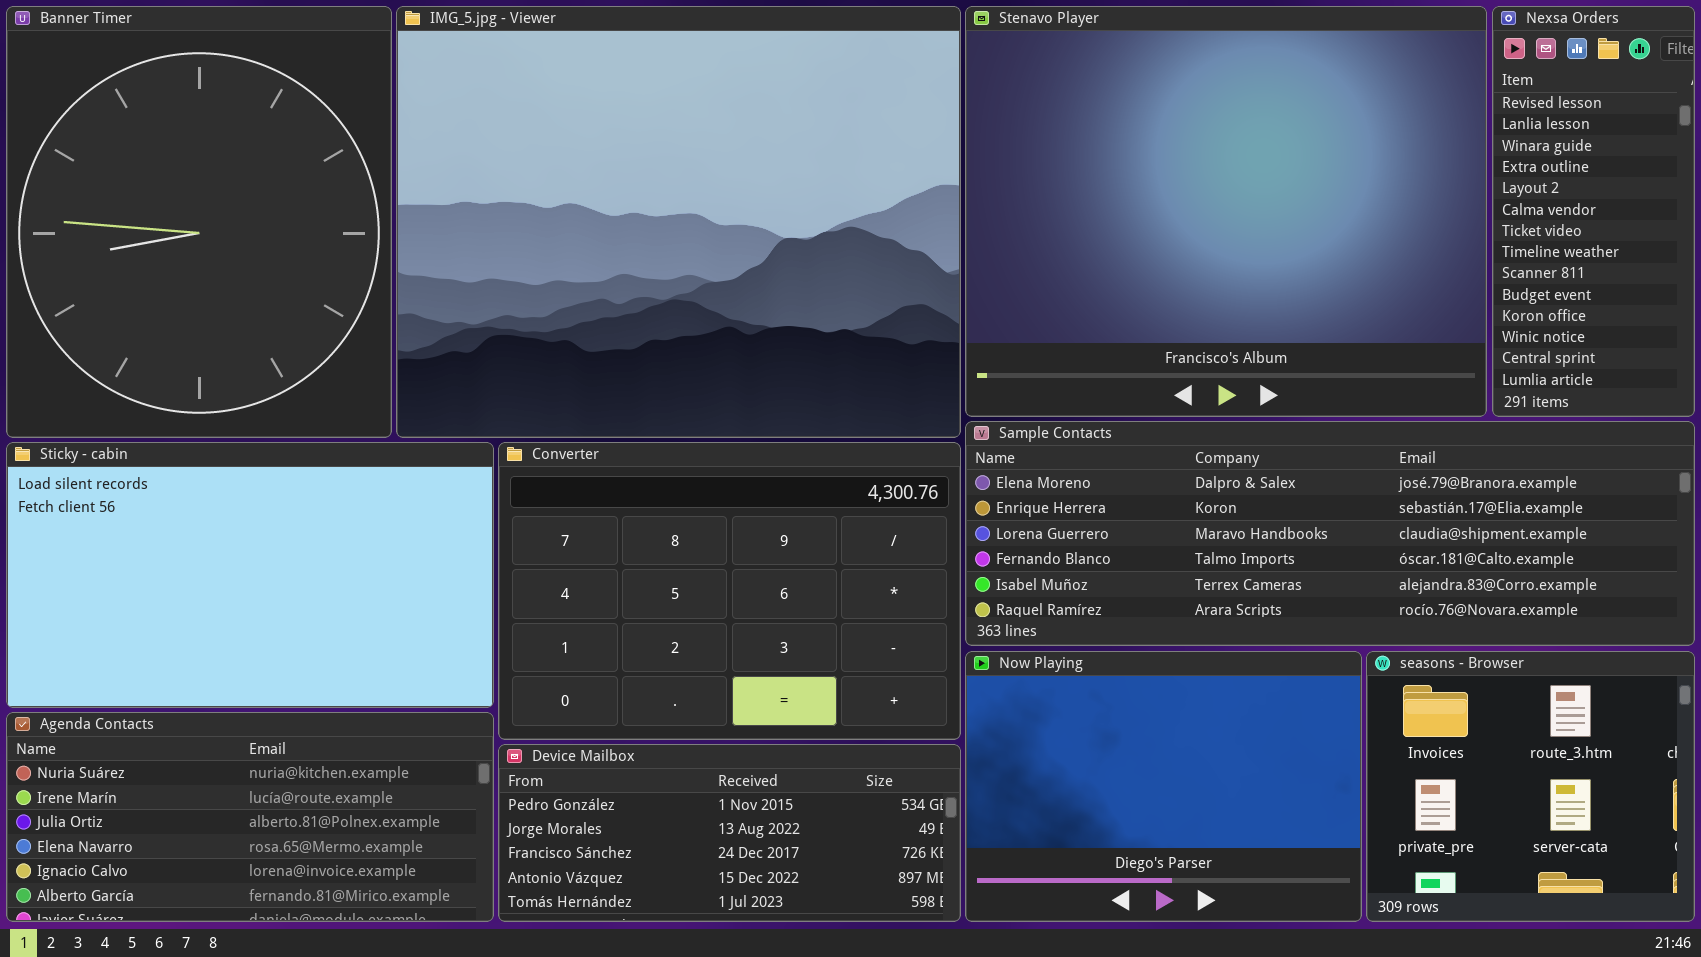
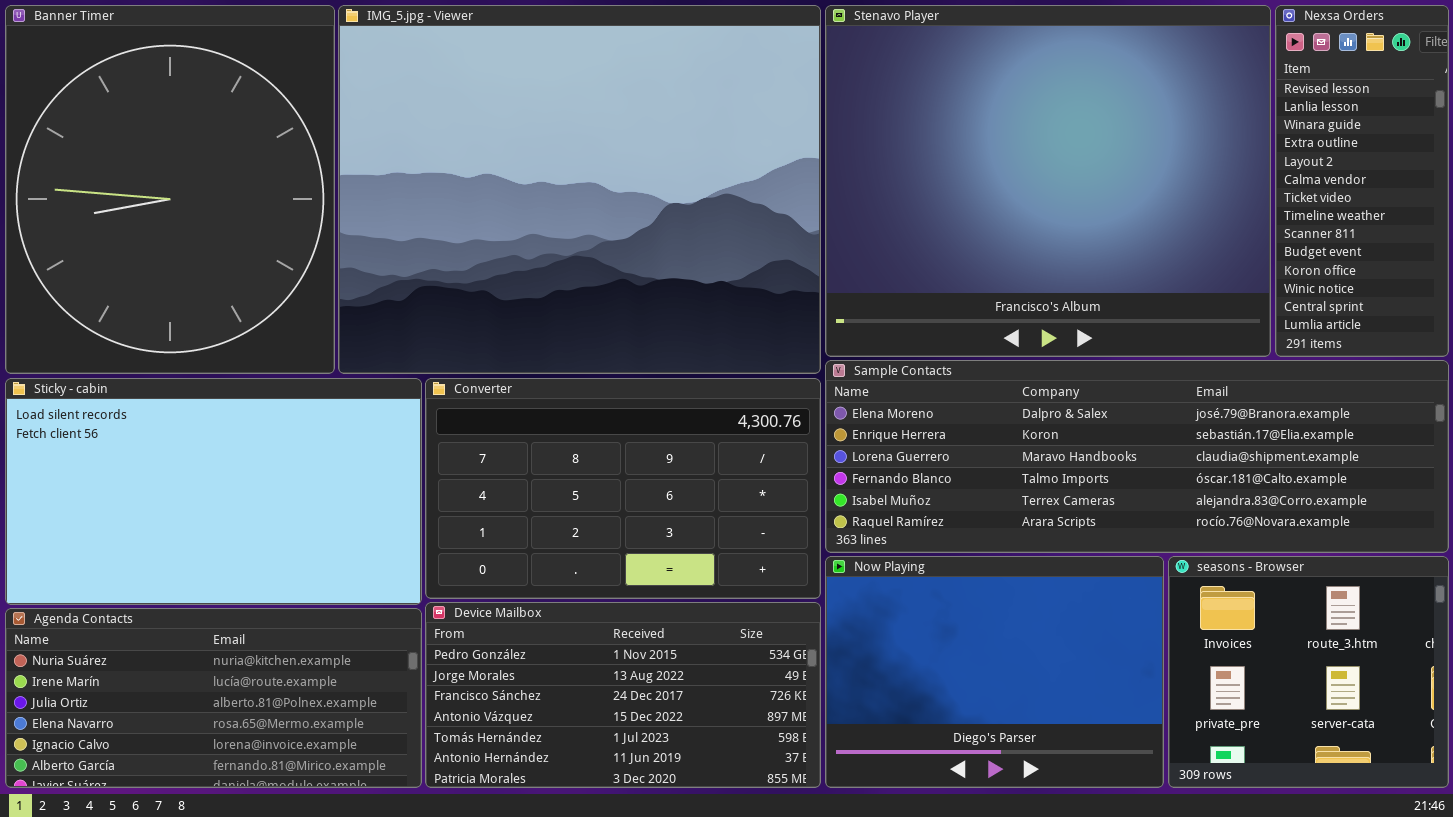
Converter: [498,442,961,740] -> [425,378,821,599], resized
Device Mailbox: [498,744,961,922] -> [425,602,821,788], resized

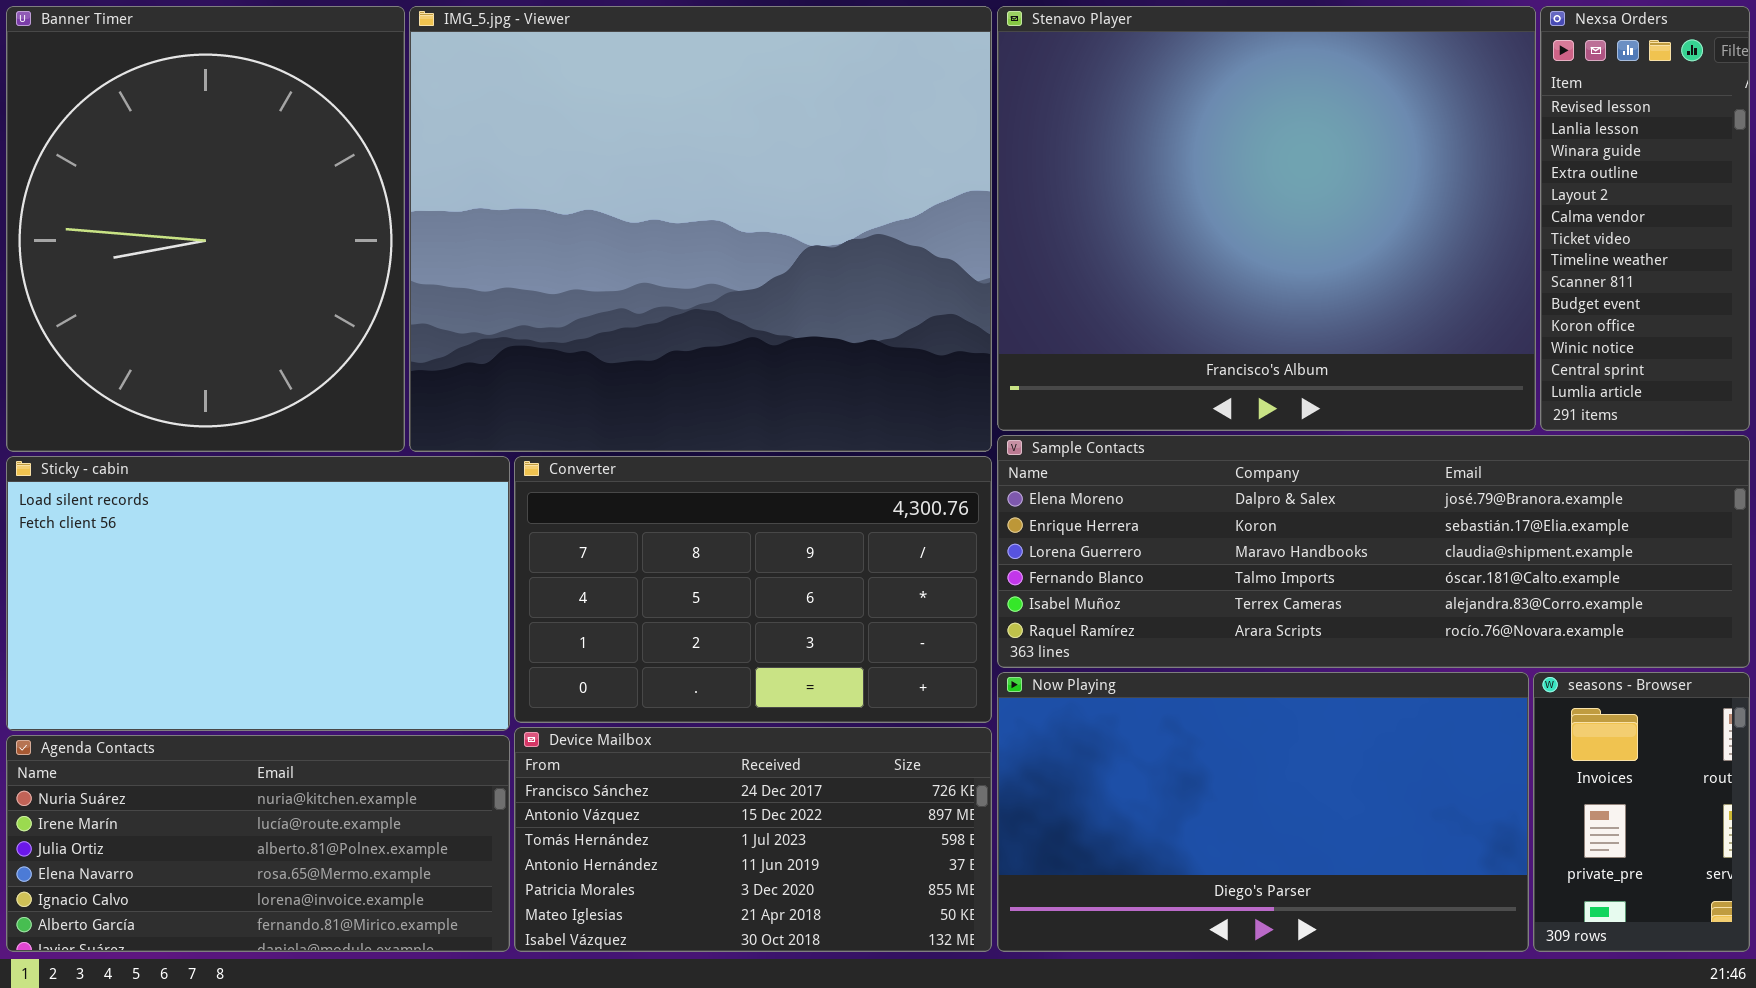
Now Playing: [825,556,1164,788] -> [997,672,1529,952], resized
seasons - Browser: [1168,556,1449,788] -> [1533,672,1750,952], resized
Device Mailbox: [425,602,821,788] -> [514,727,992,952], scrolled down 2 rows

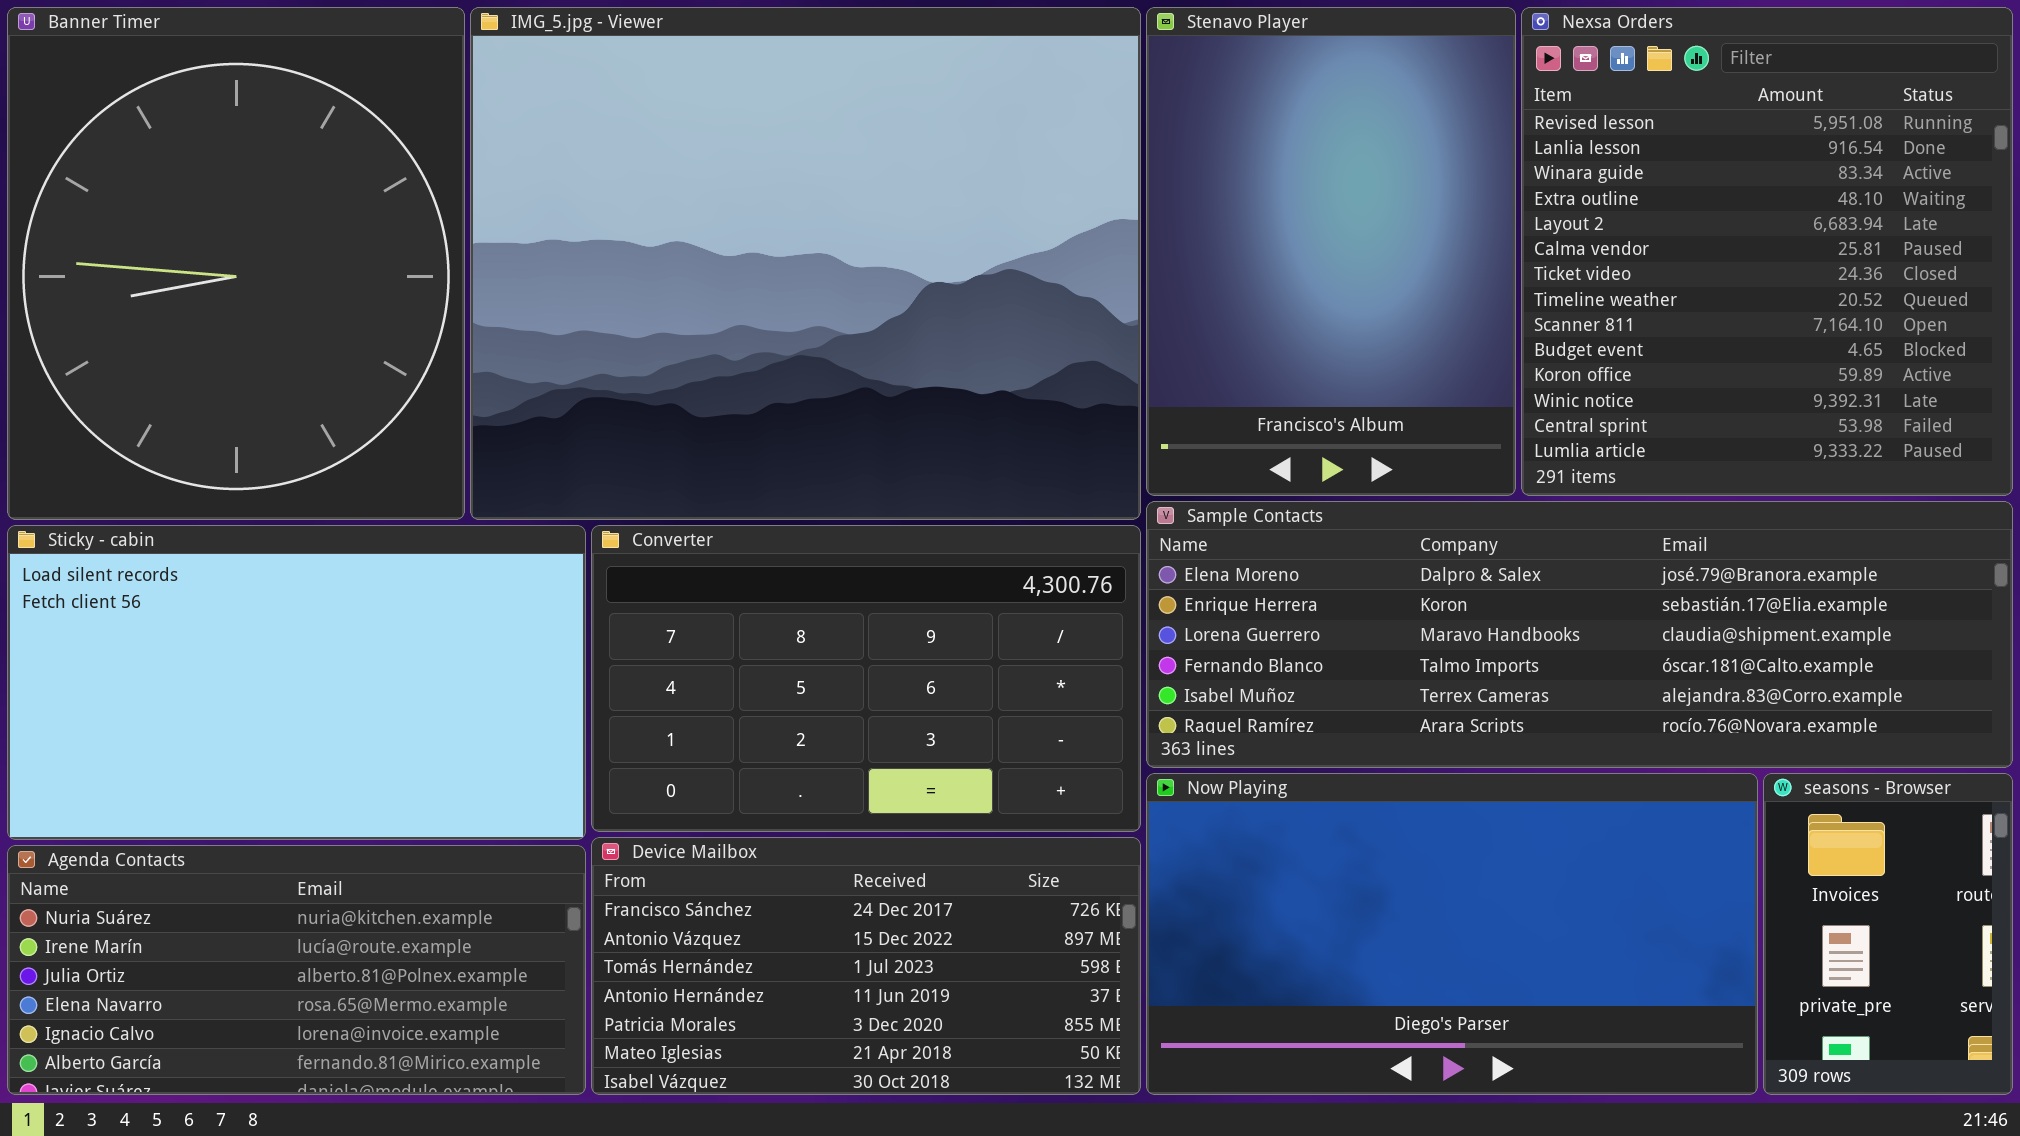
Stenavo Player: [997,6,1536,431] -> [1146,7,1516,496], resized
Nexsa Orders: [1540,6,1750,431] -> [1521,7,2013,496], resized

